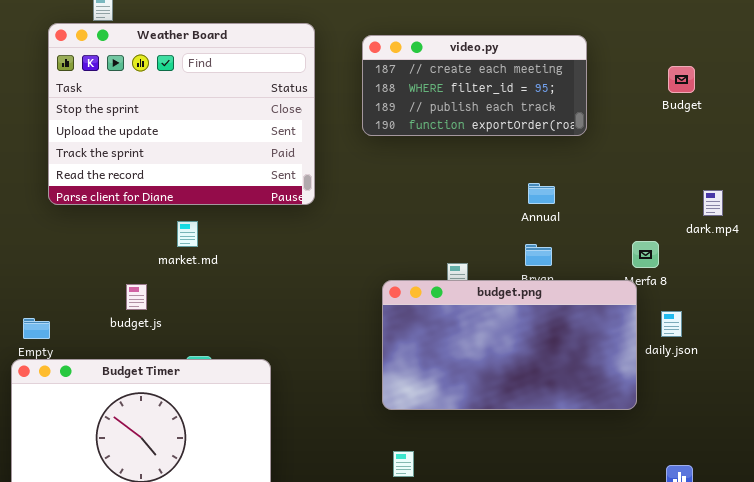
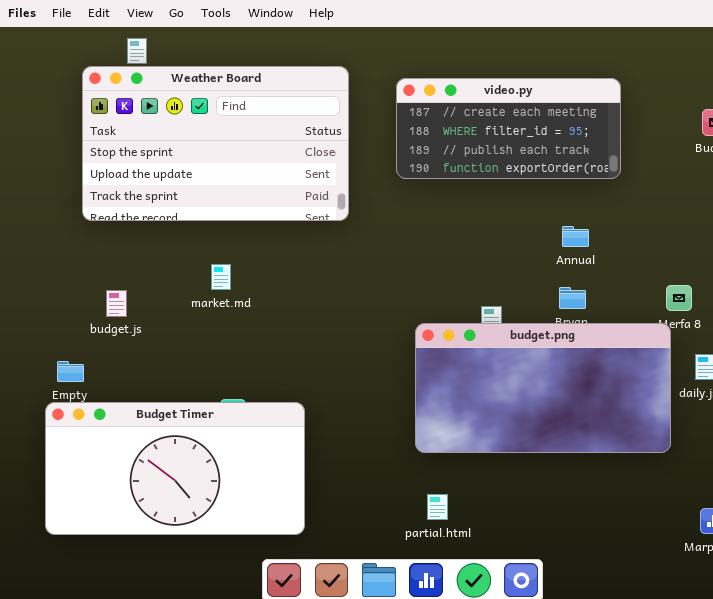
Weather Board: [48,23,315,205] -> [82,66,349,221], resized
budget.js: [126,284,147,310] -> [106,290,127,317], moved

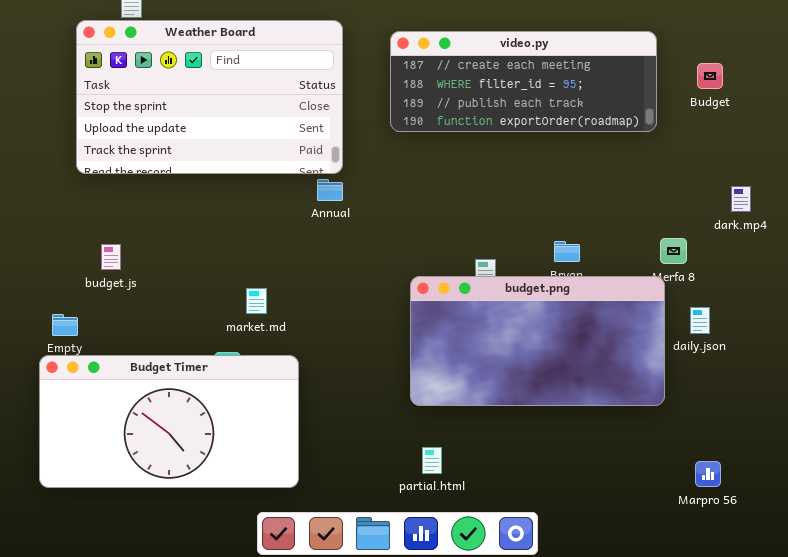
video.py: [396,78,621,179] -> [390,31,657,132], resized
Annual: [562,226,589,247] -> [317,179,343,201], moved
market.md: [211,264,231,290] -> [246,288,267,314], moved

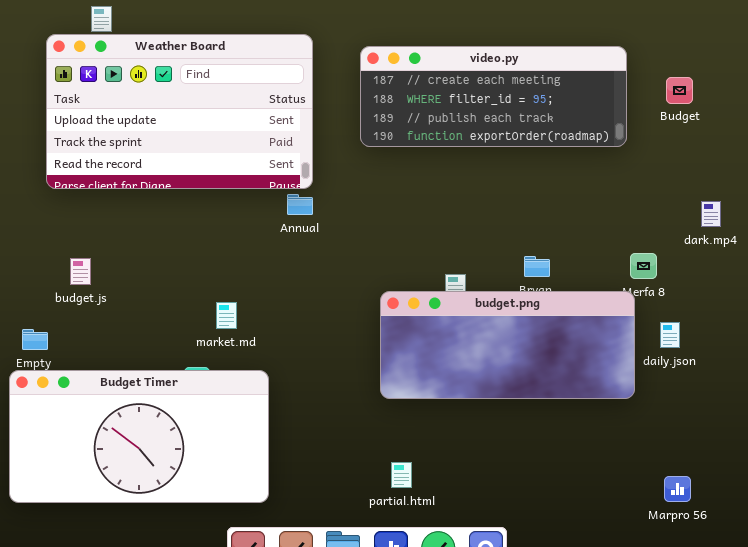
Weather Board: [76,20,343,174] -> [46,34,313,189], scrolled down 1 row
budget.png: [410,276,665,406] -> [380,291,635,399], resized

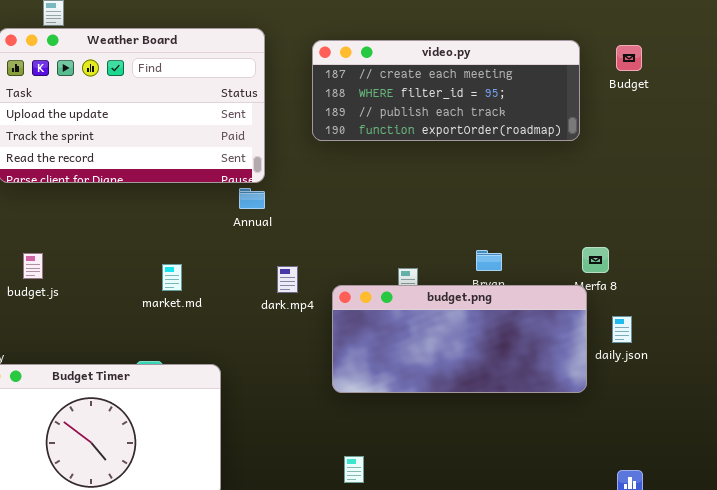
Budget: [666,77,693,104] -> [616,45,642,71], moved
dark.mp4: [701,201,721,227] -> [277,266,298,293], moved
market.md: [216,302,237,329] -> [162,264,182,291], moved

